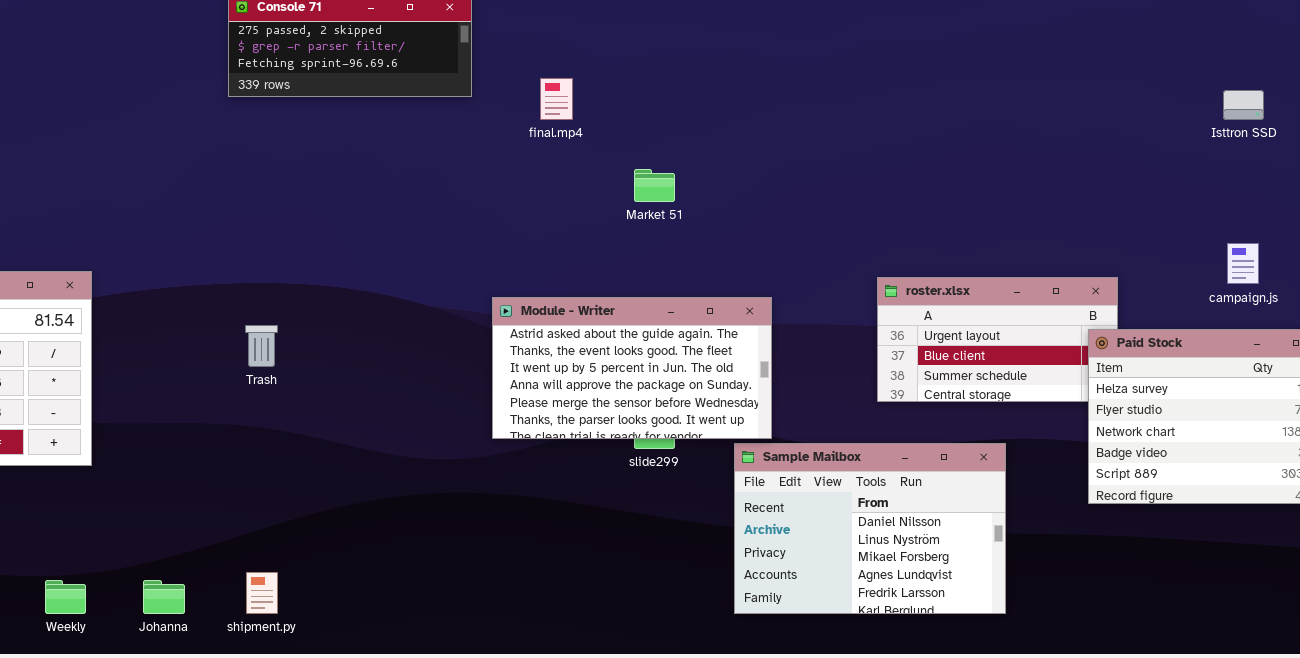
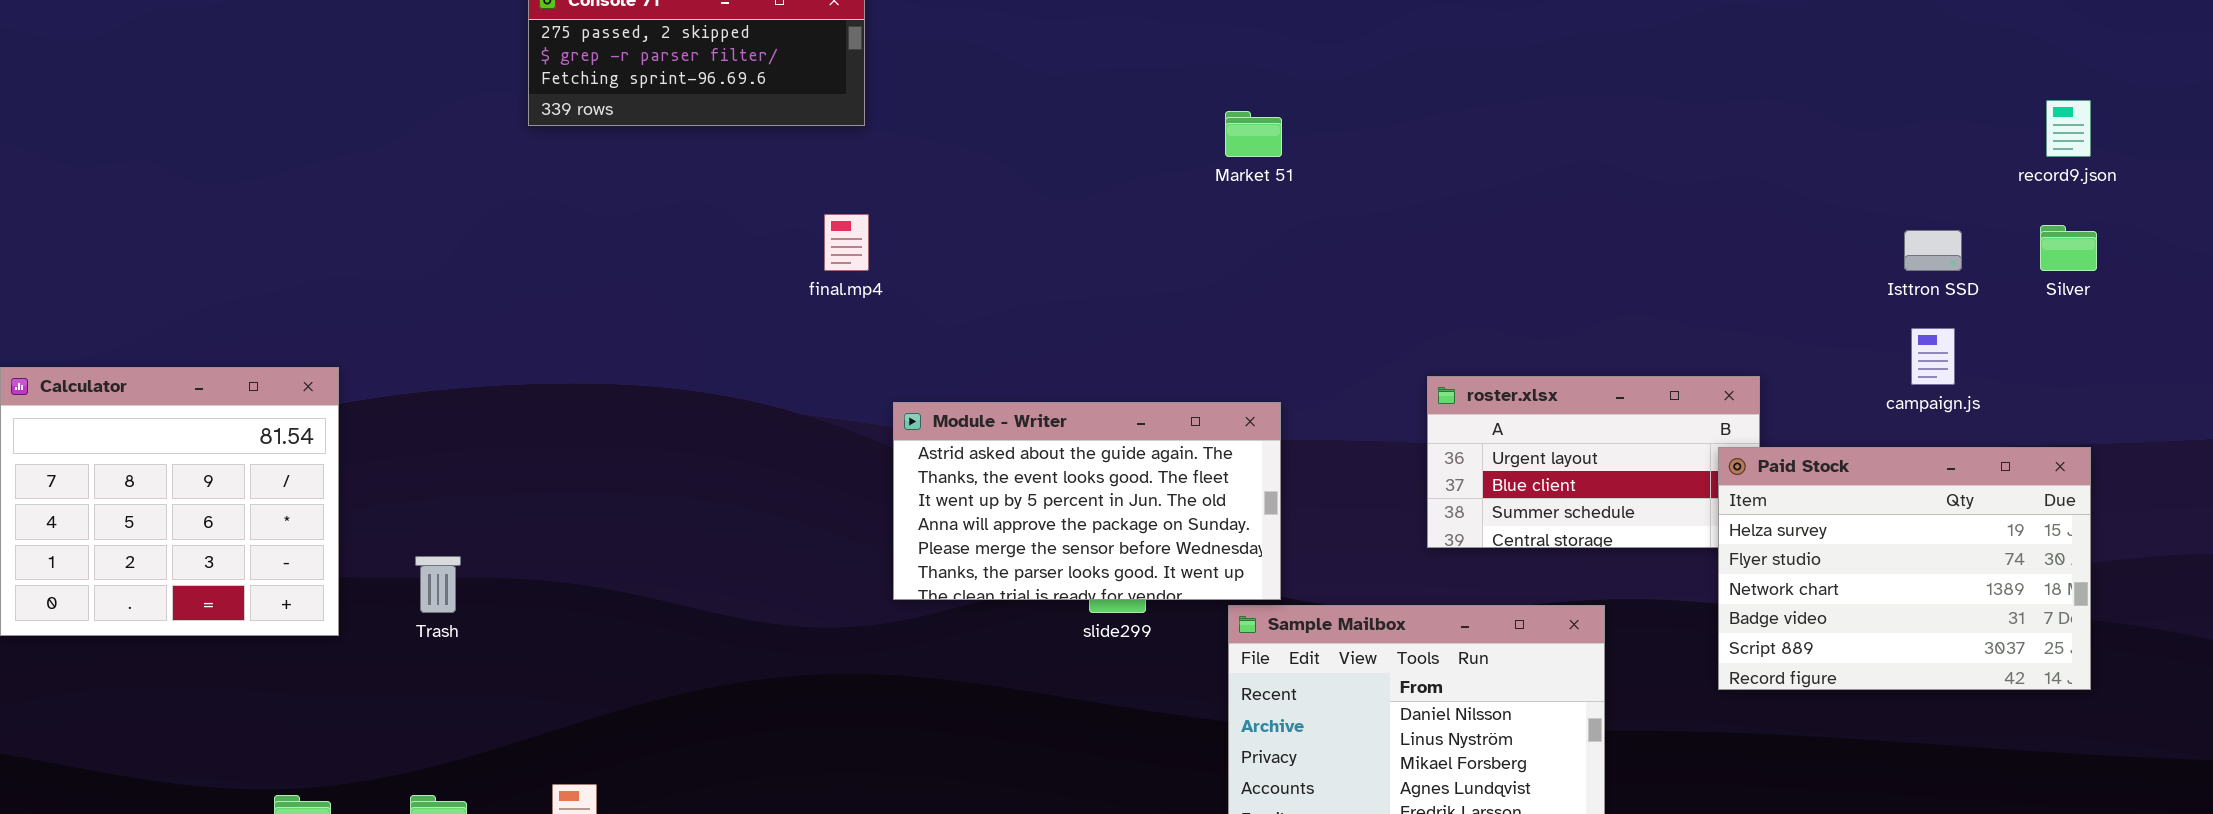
final.mp4: [540,78,573,120] -> [824,214,869,271], moved
Isttron SSD: [1223,90,1264,120] -> [1904,230,1962,271], moved
Market 51: [634,169,675,202] -> [1225,111,1282,157], moved
Trash: [245,325,278,367] -> [415,556,461,613], moved

